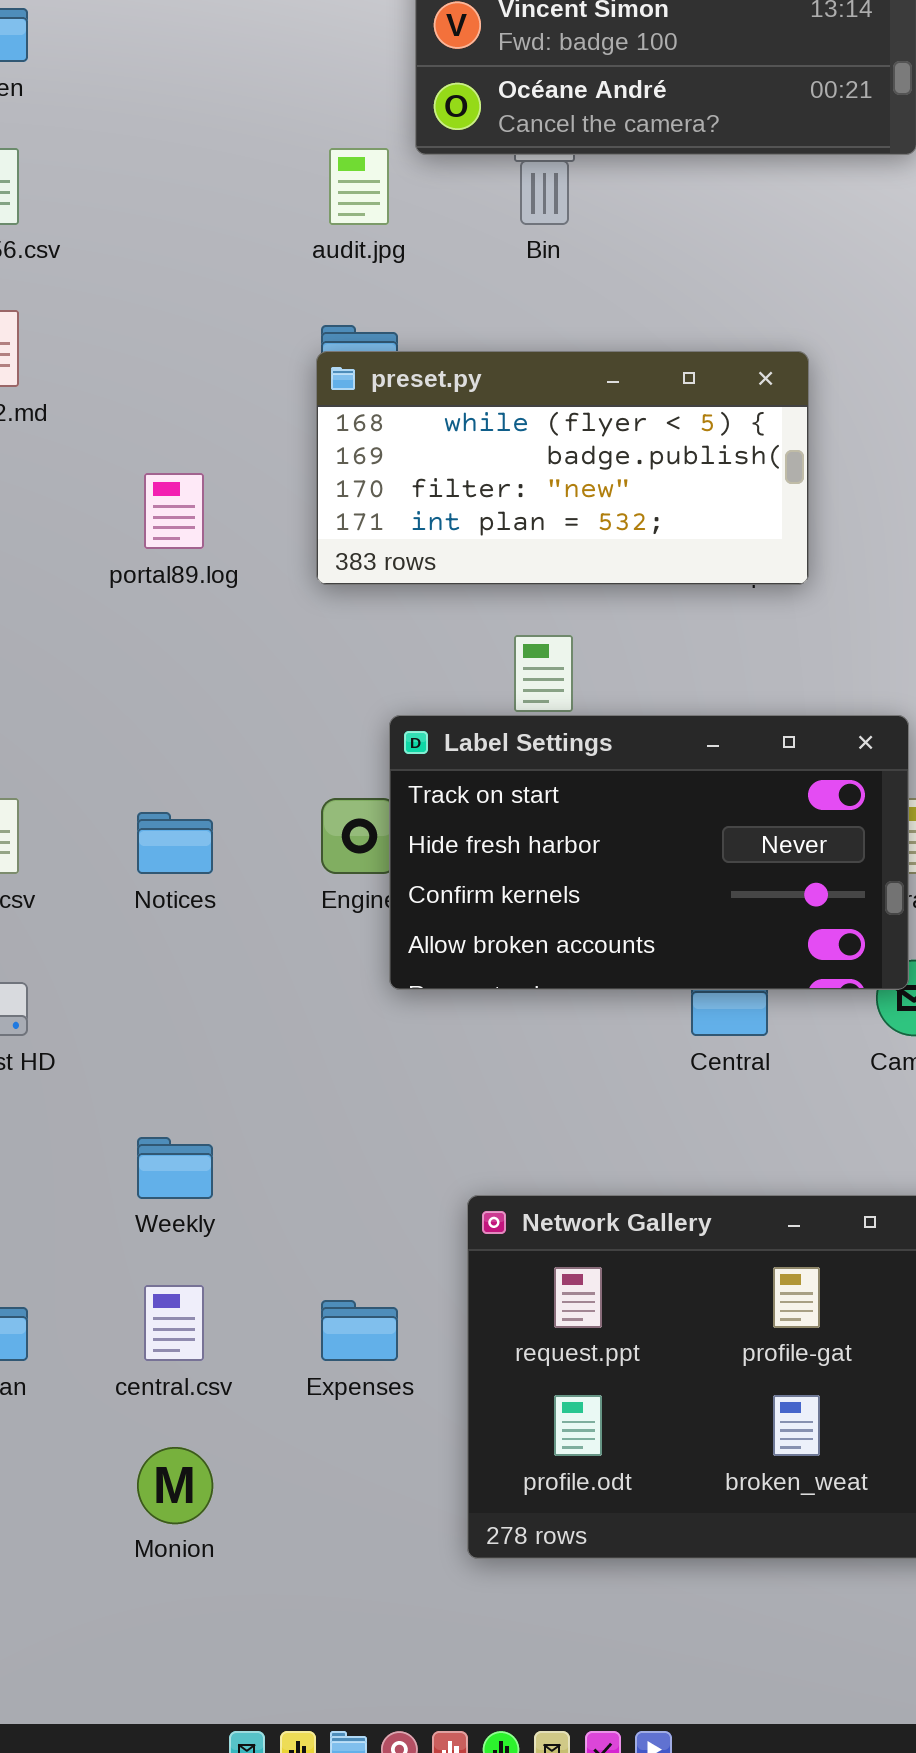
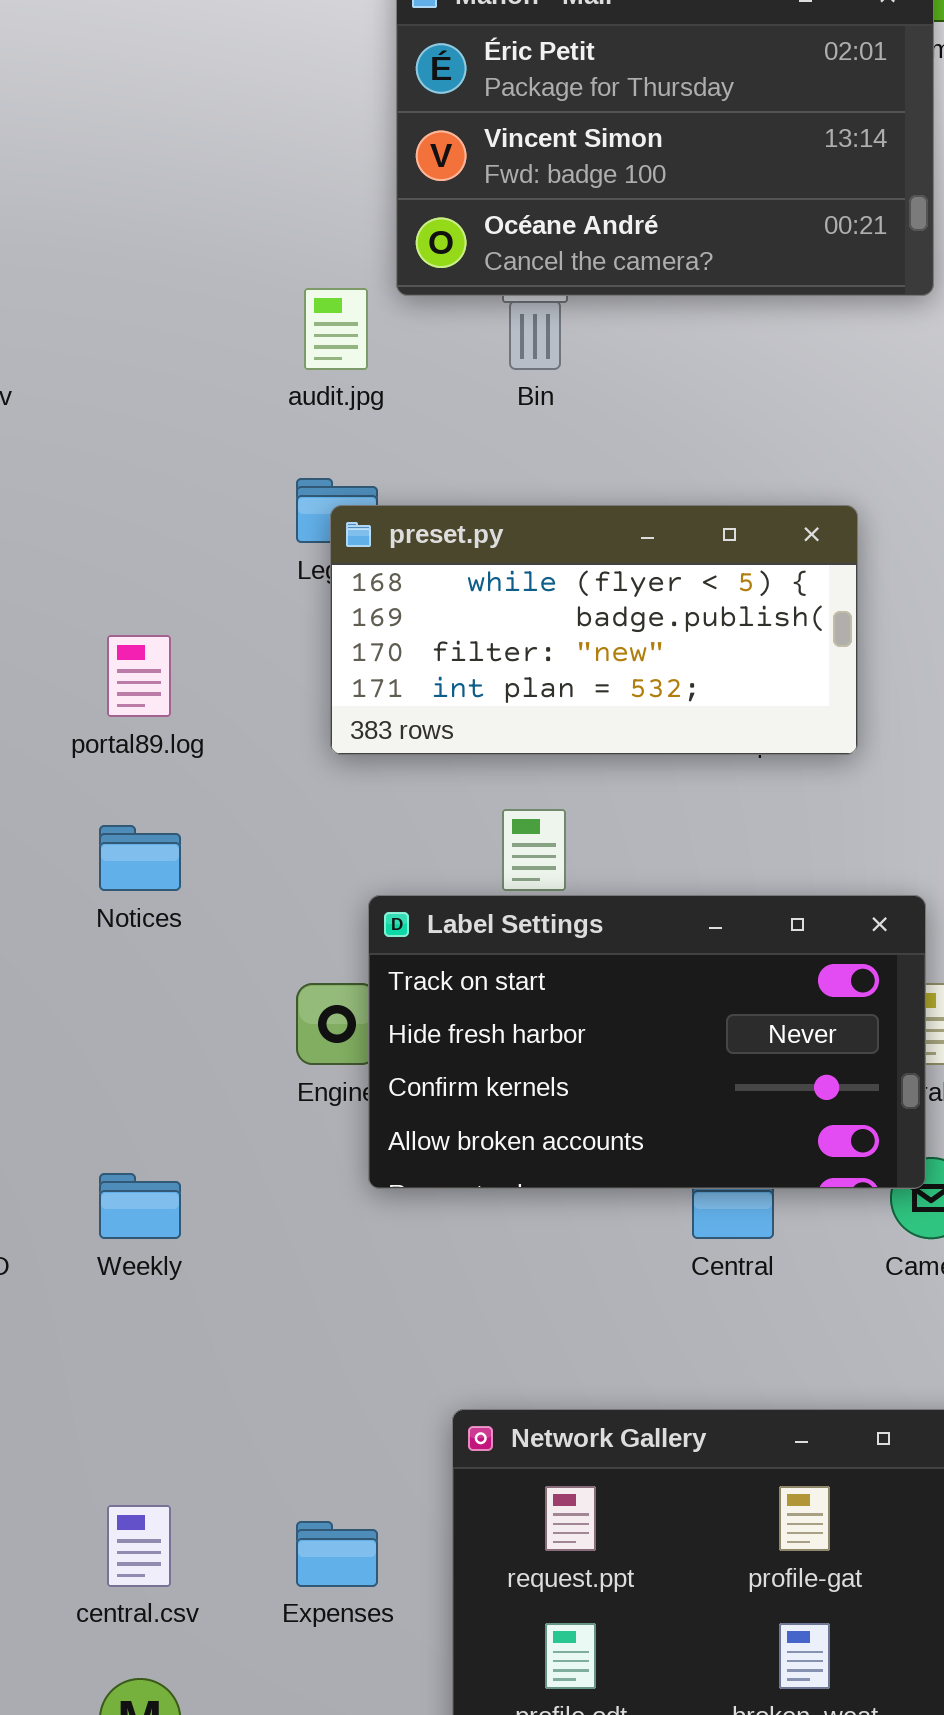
preset.py: [316,351,809,585] -> [330,505,858,755], moved
Notices: [137,812,213,874] -> [99,825,181,891], moved
Weekly: [137,1137,213,1199] -> [99,1173,181,1239], moved

